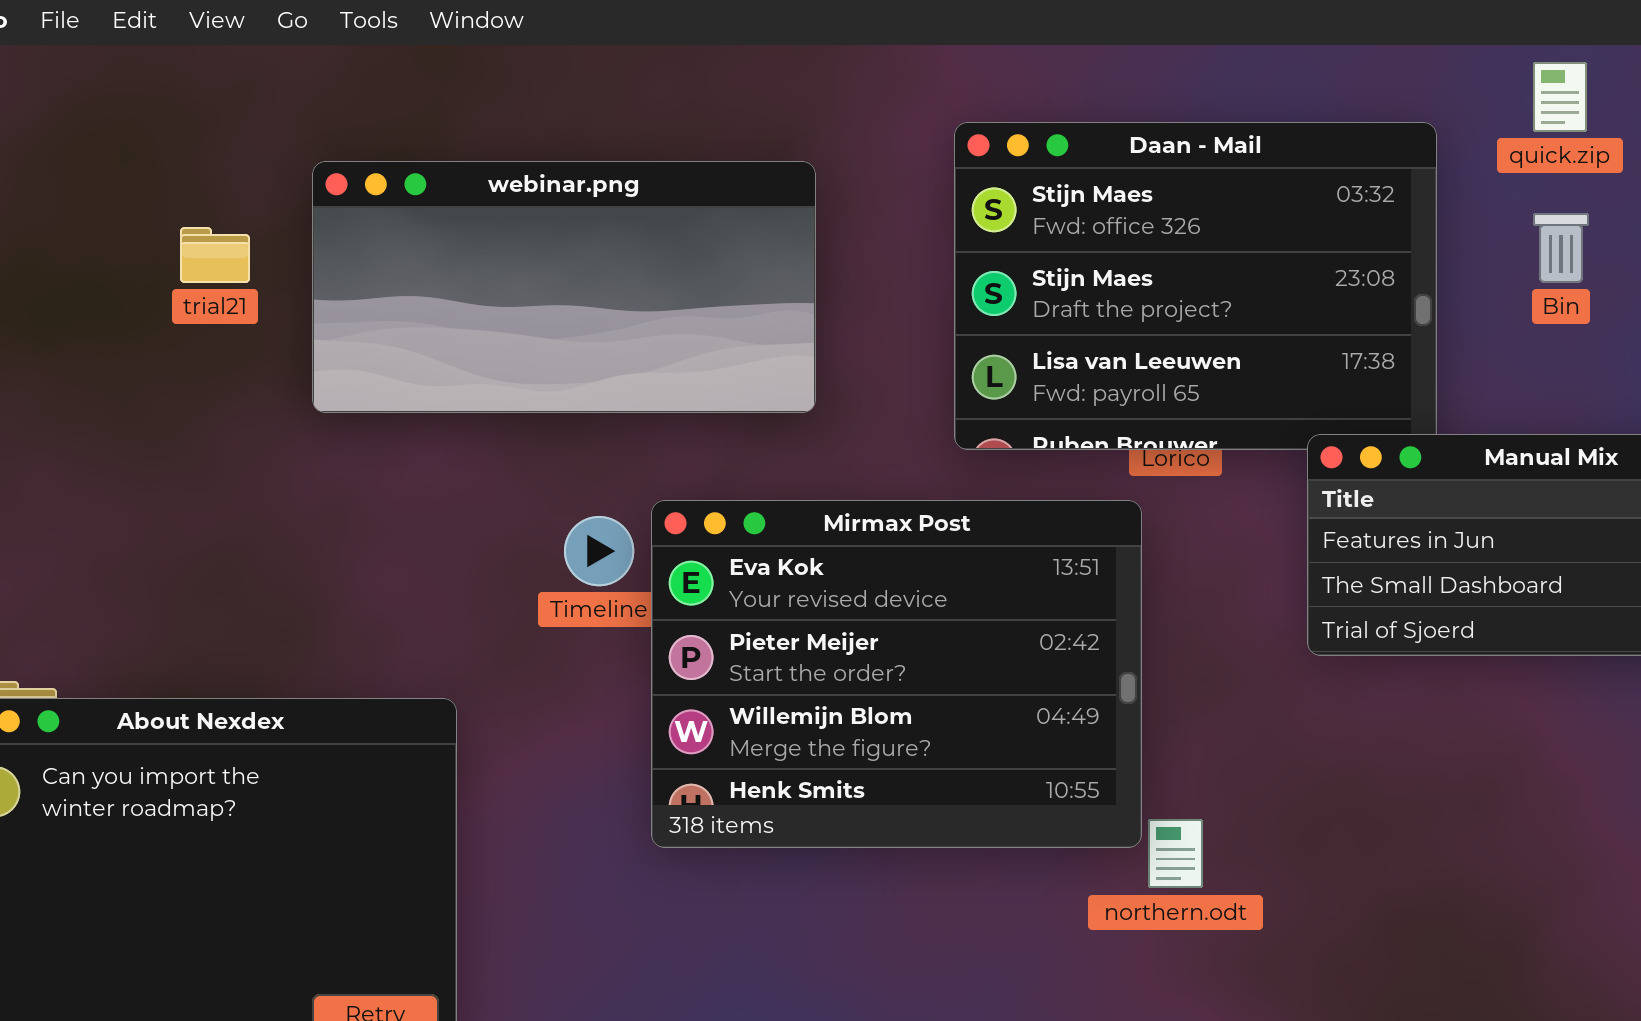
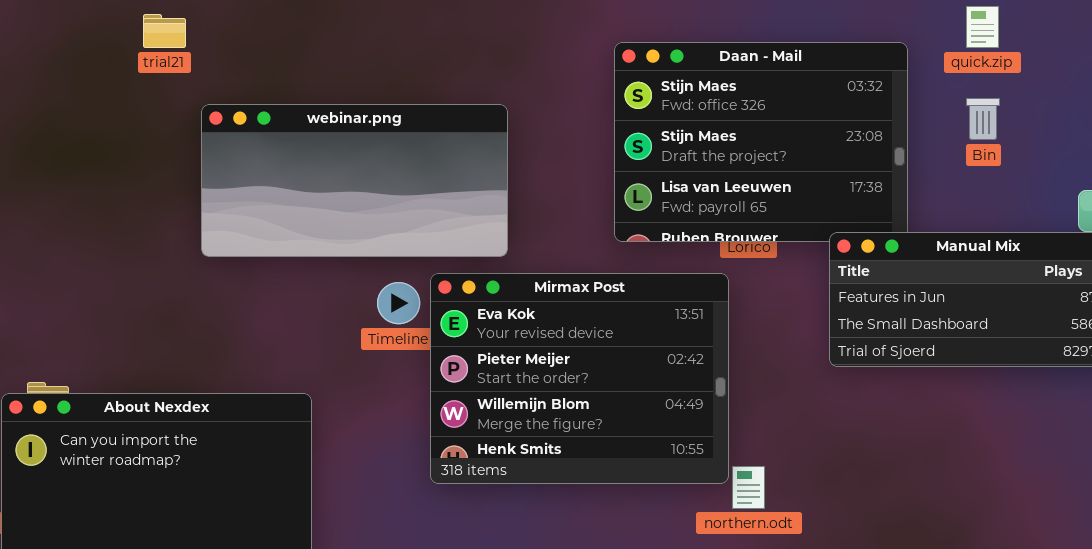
webinar.png: [312,161,816,413] -> [201,104,508,257], moved
trial21: [180,227,250,283] -> [143,14,186,48], moved

